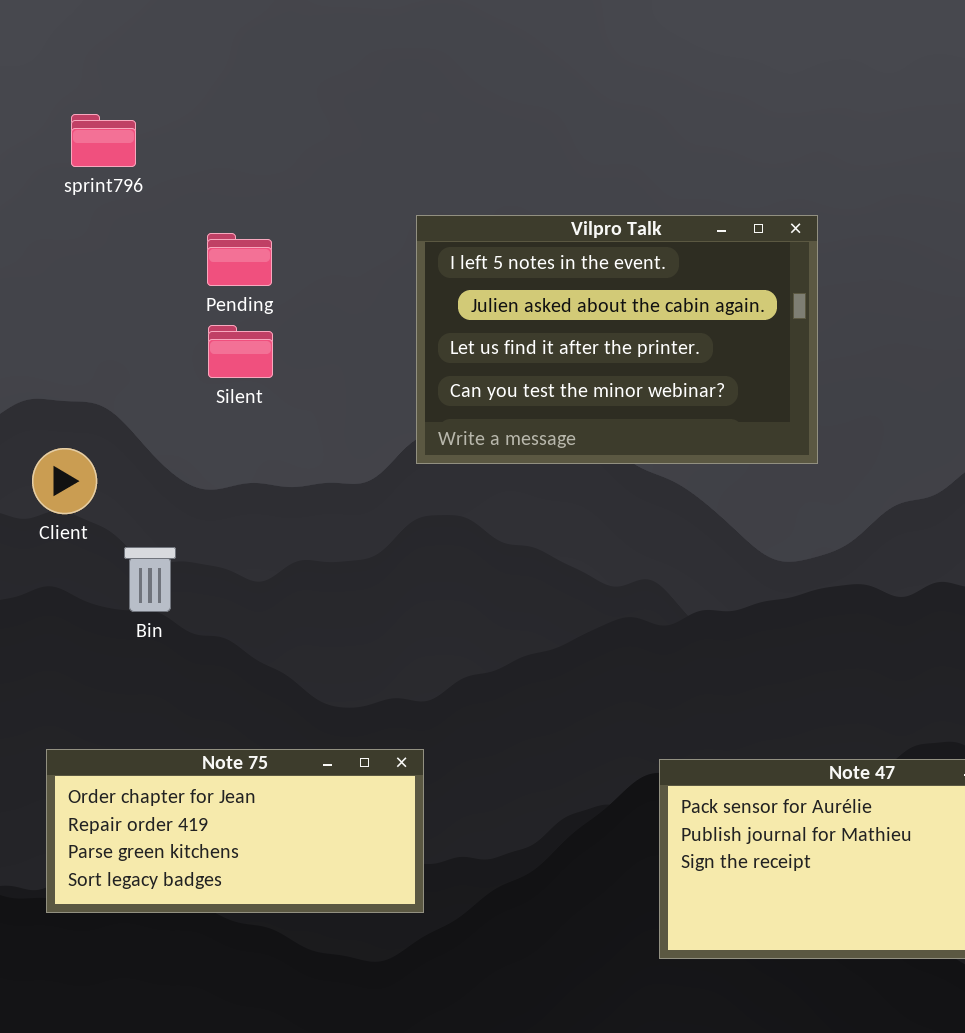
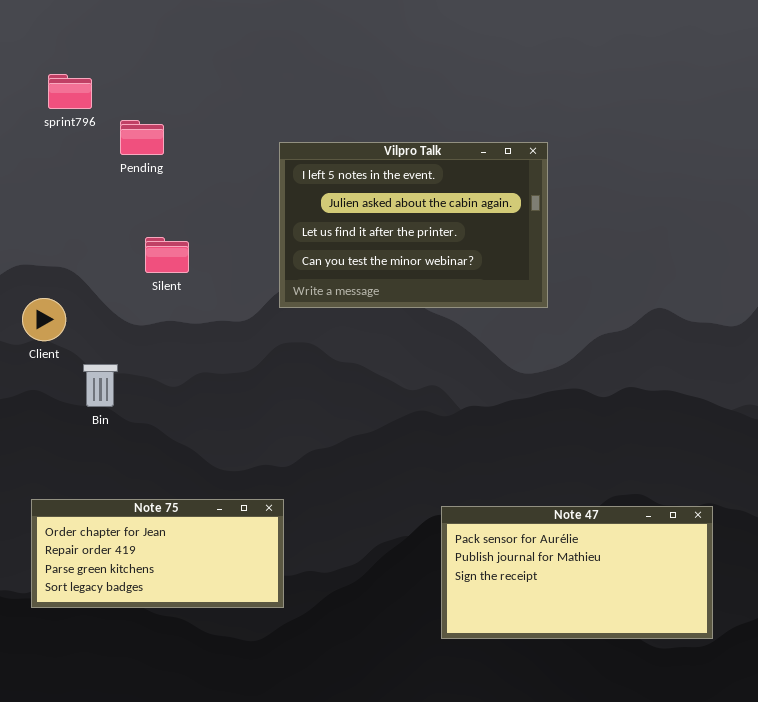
Pending: [207,233,272,286] -> [120,120,164,155], moved
Silent: [208,325,273,378] -> [145,237,189,273], moved

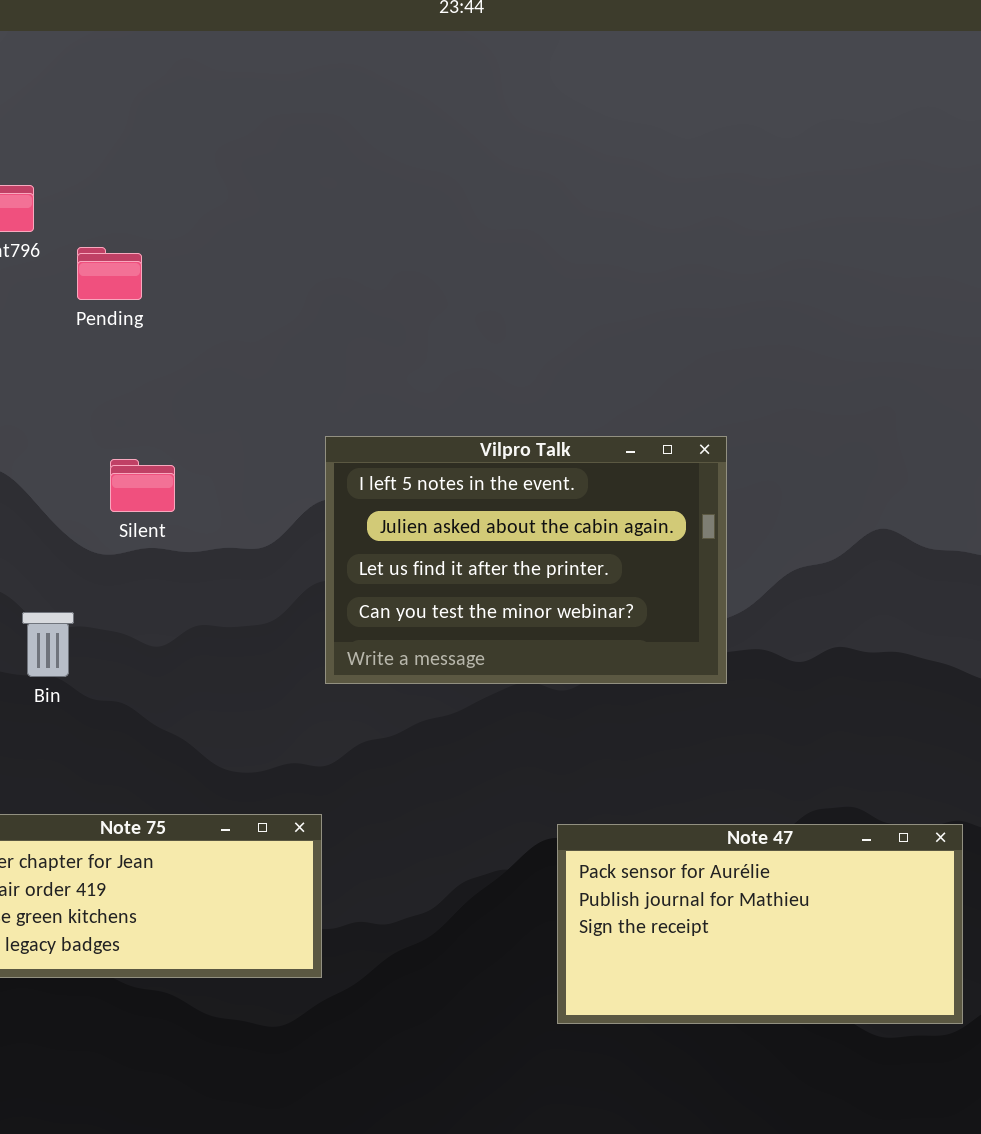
Vilpro Talk: [279,142,548,308] -> [325,436,727,684], moved
Silent: [145,237,189,273] -> [110,459,175,512], moved

